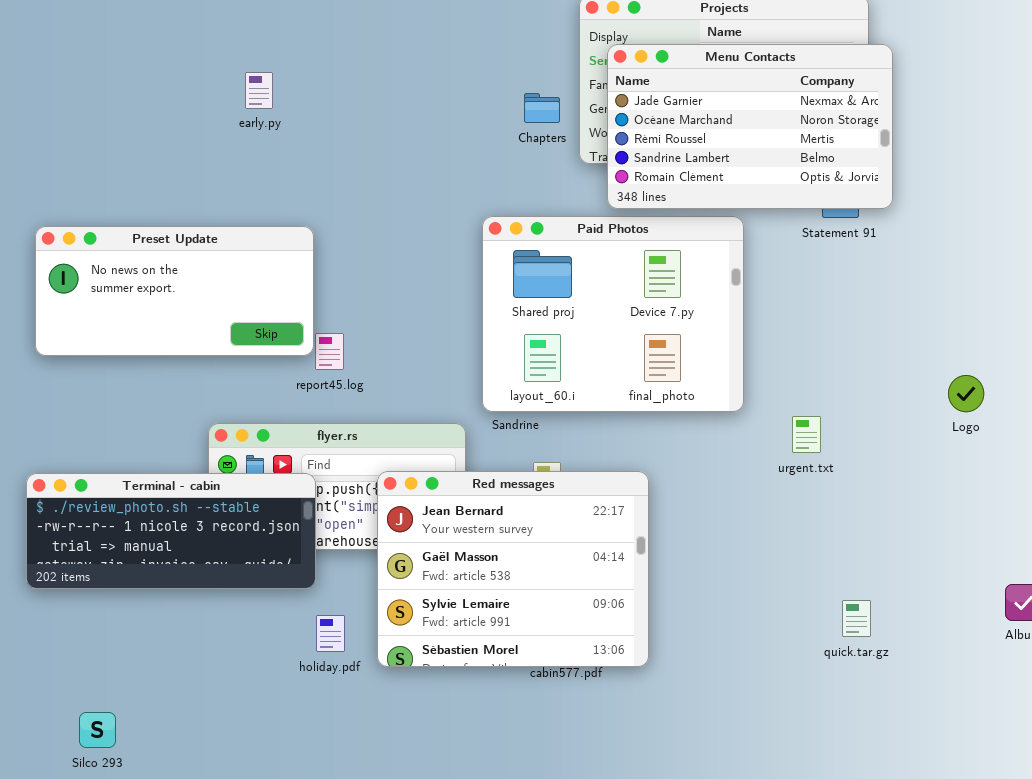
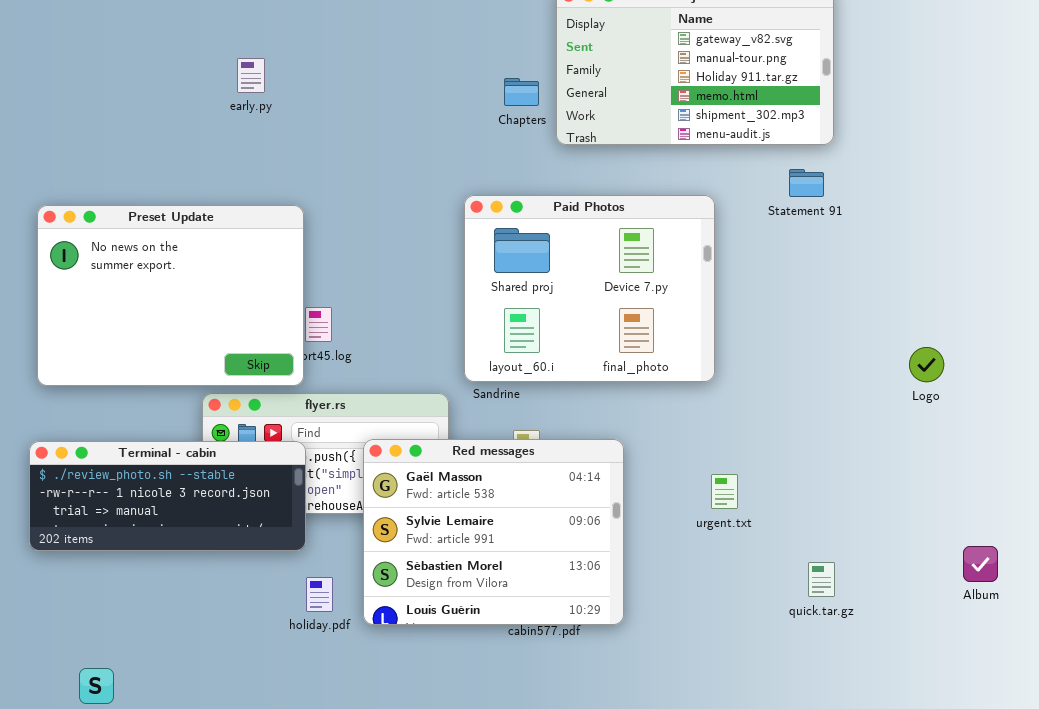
Menu Contacts: [607,44,893,209] -> none, closed
Preset Update: [35,226,314,356] -> [37,205,304,386], resized
urgent.txt: [792,416,821,453] -> [711,474,738,509], moved
Red messages: [377,471,649,667] -> [363,439,624,625], scrolled down 1 row

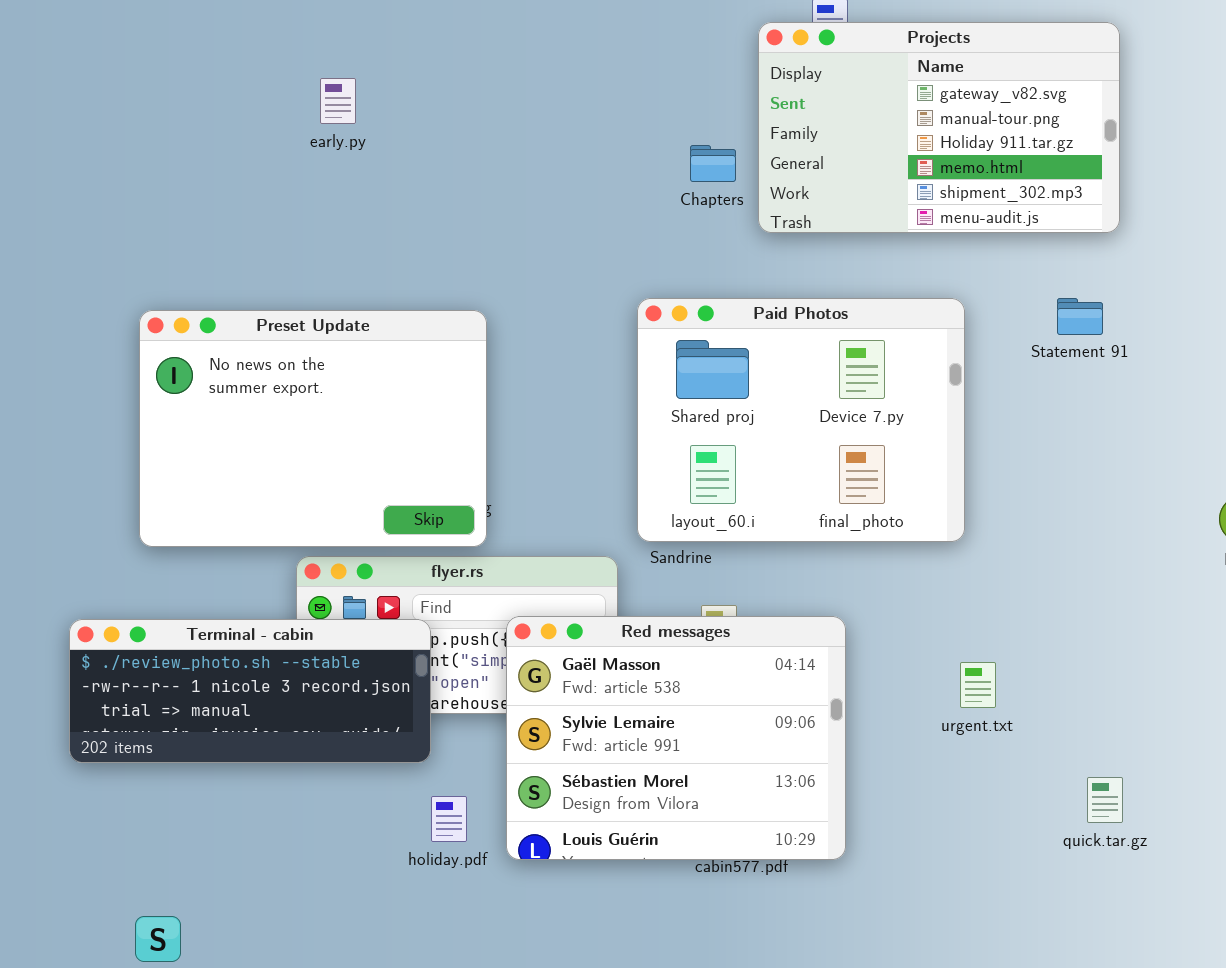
early.py: [237,58,265,93] -> [320,78,356,124], moved
Statement 91: [789,169,824,197] -> [1057,298,1103,335], moved
Preset Update: [37,205,304,386] -> [139,310,487,547], moved

